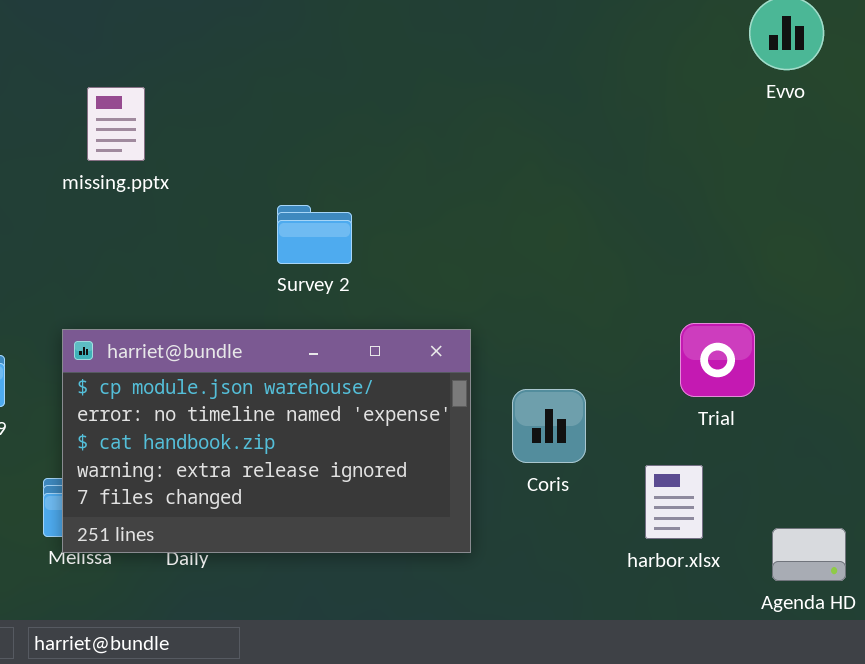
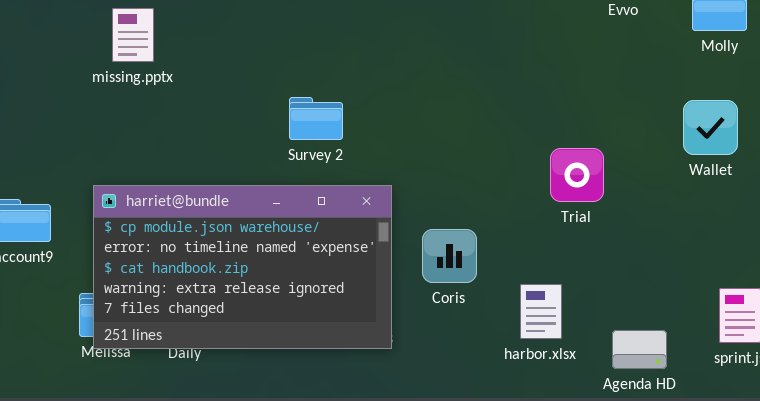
Survey 2: [277,205,352,264] -> [289,97,343,140], moved
Trial: [680,323,755,397] -> [550,148,604,202], moved

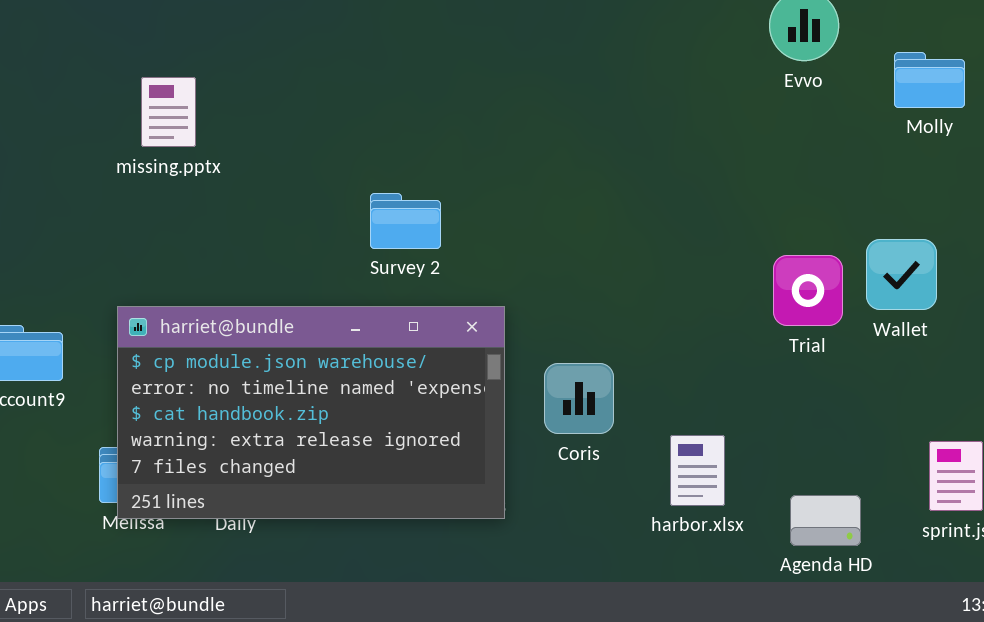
Wallet: [683,100,738,155] -> [866,239,937,310], moved
Trial: [550,148,604,202] -> [773,255,843,326], moved

